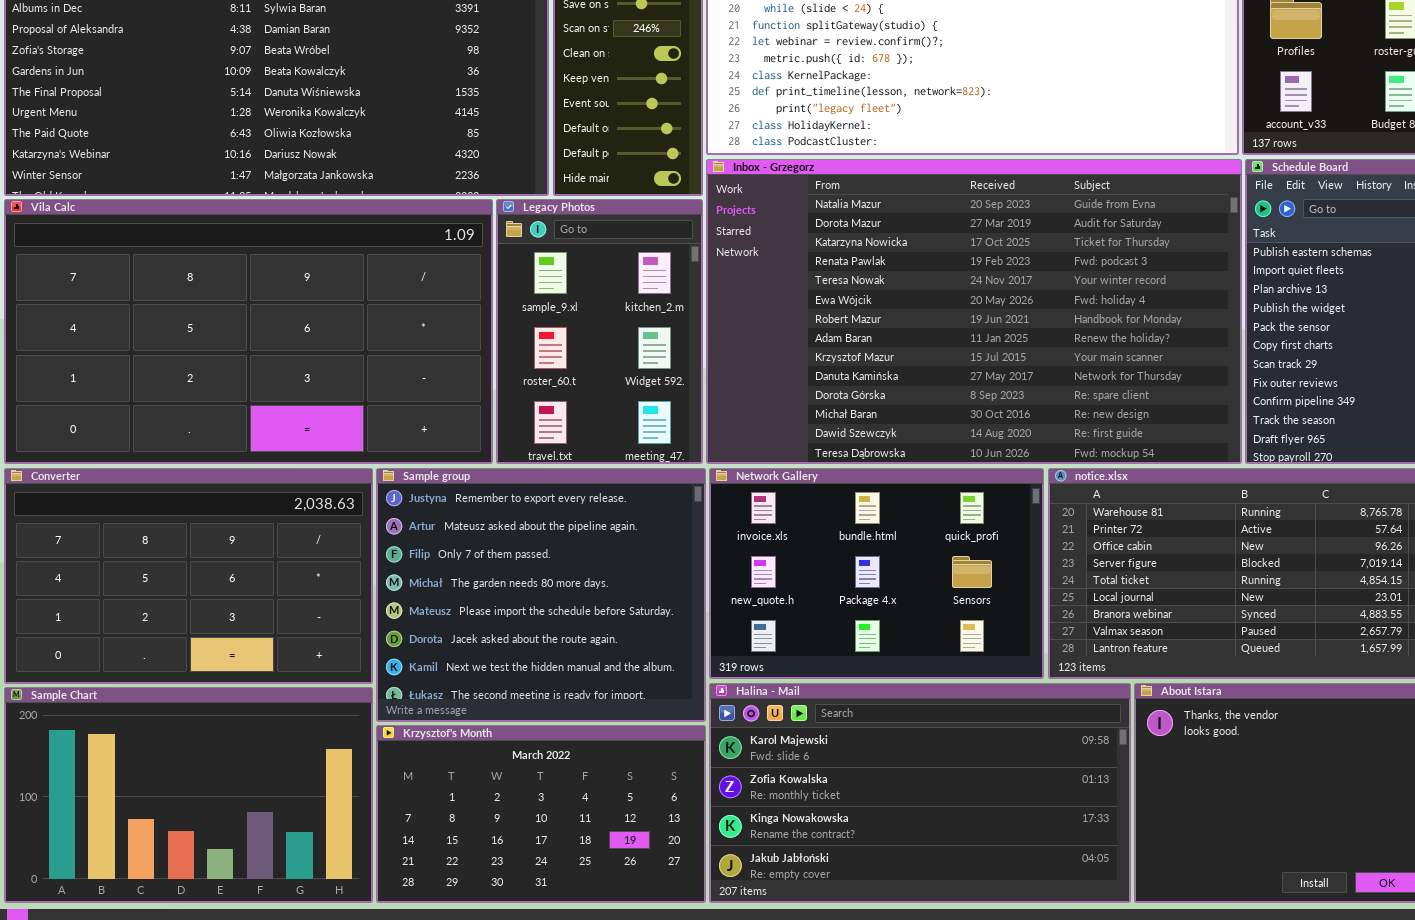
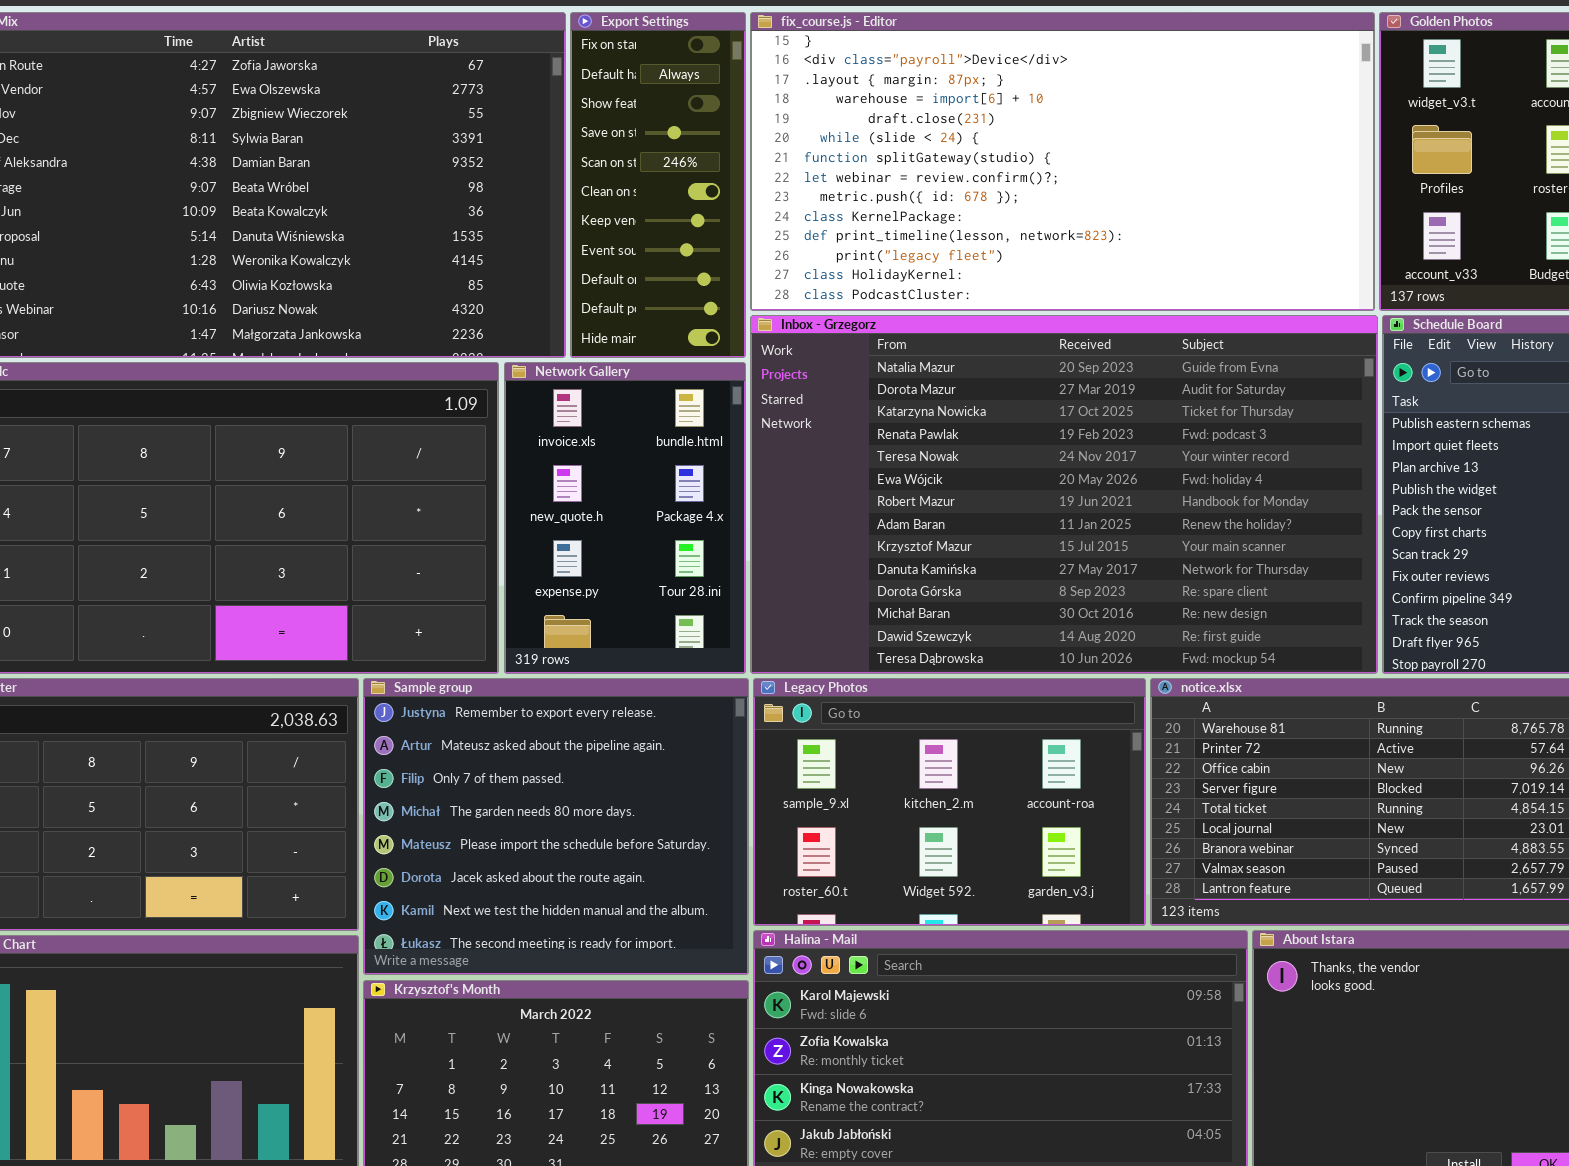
Legacy Photos: [496,199,703,464] -> [753,678,1146,926], moved, resized
Network Gallery: [709,468,1044,679] -> [504,362,746,674], moved, resized

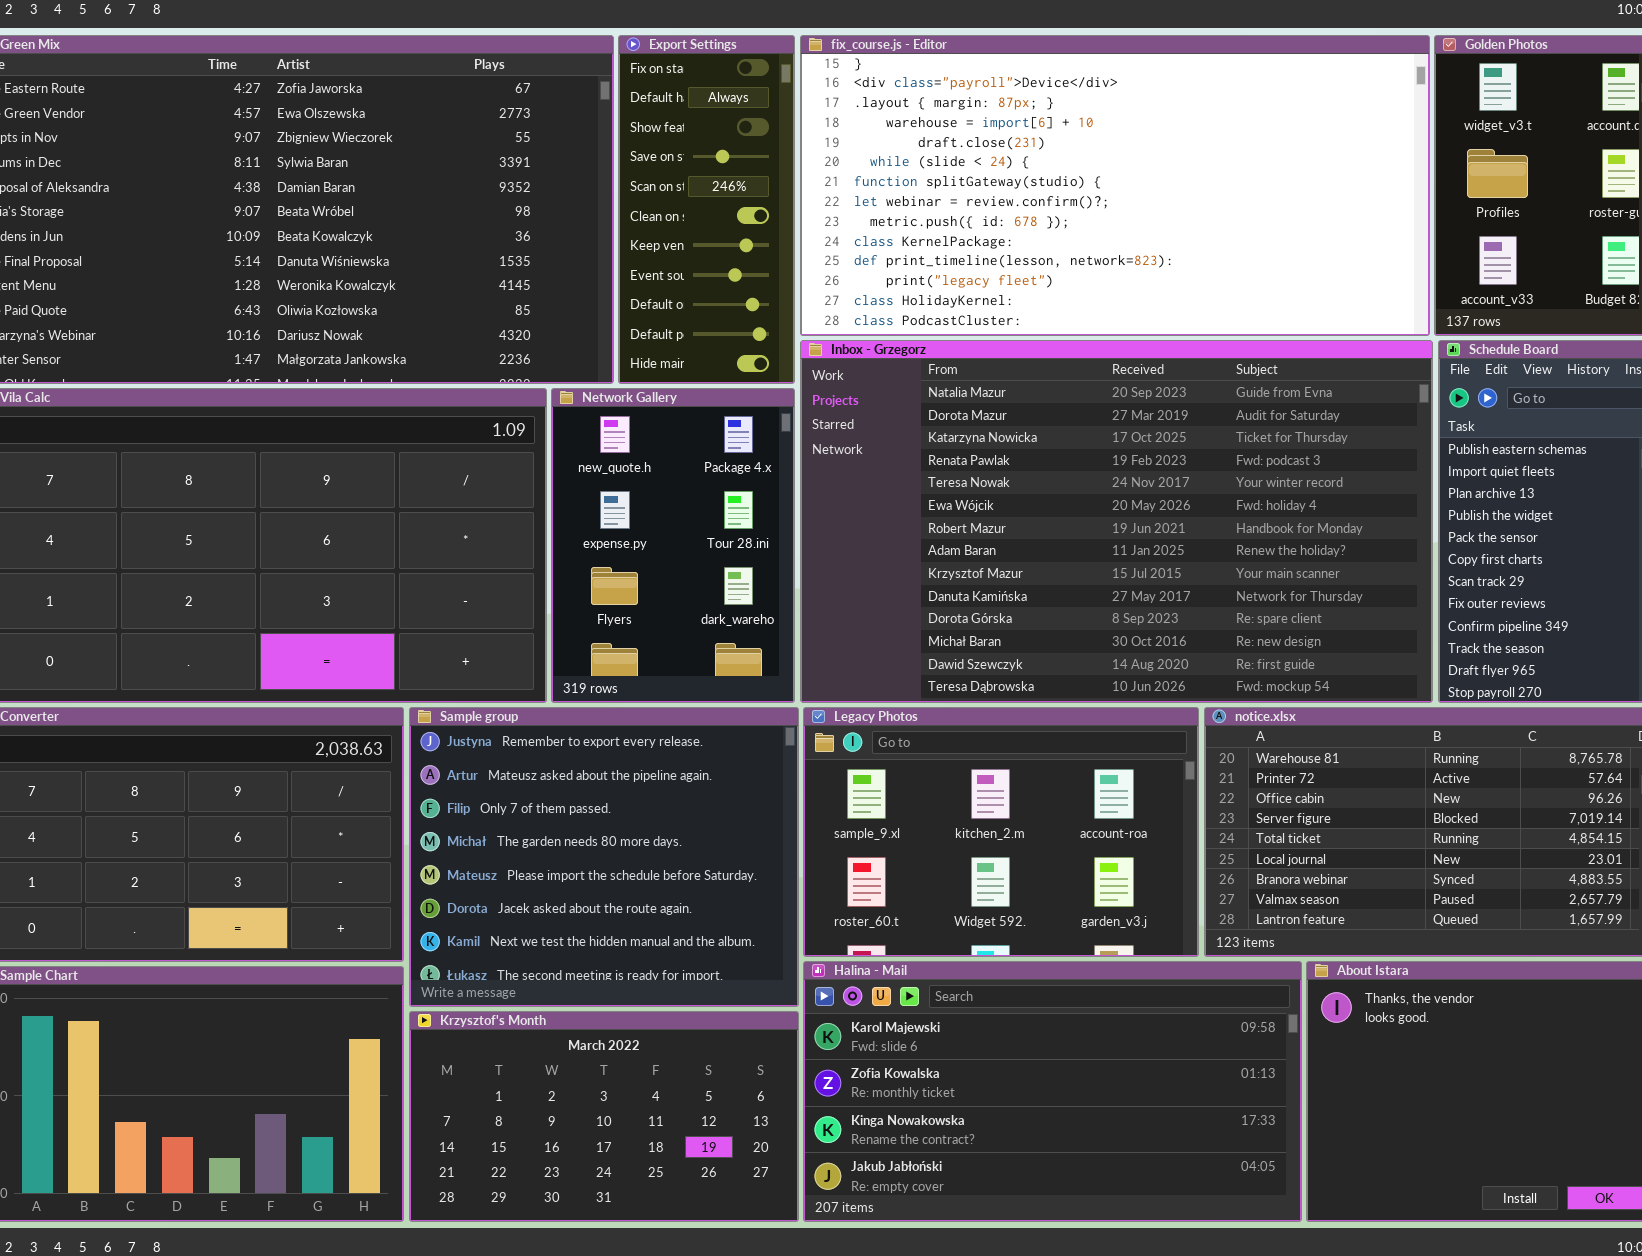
Network Gallery: [504,362,746,674] -> [551,388,795,703], scrolled down 1 row

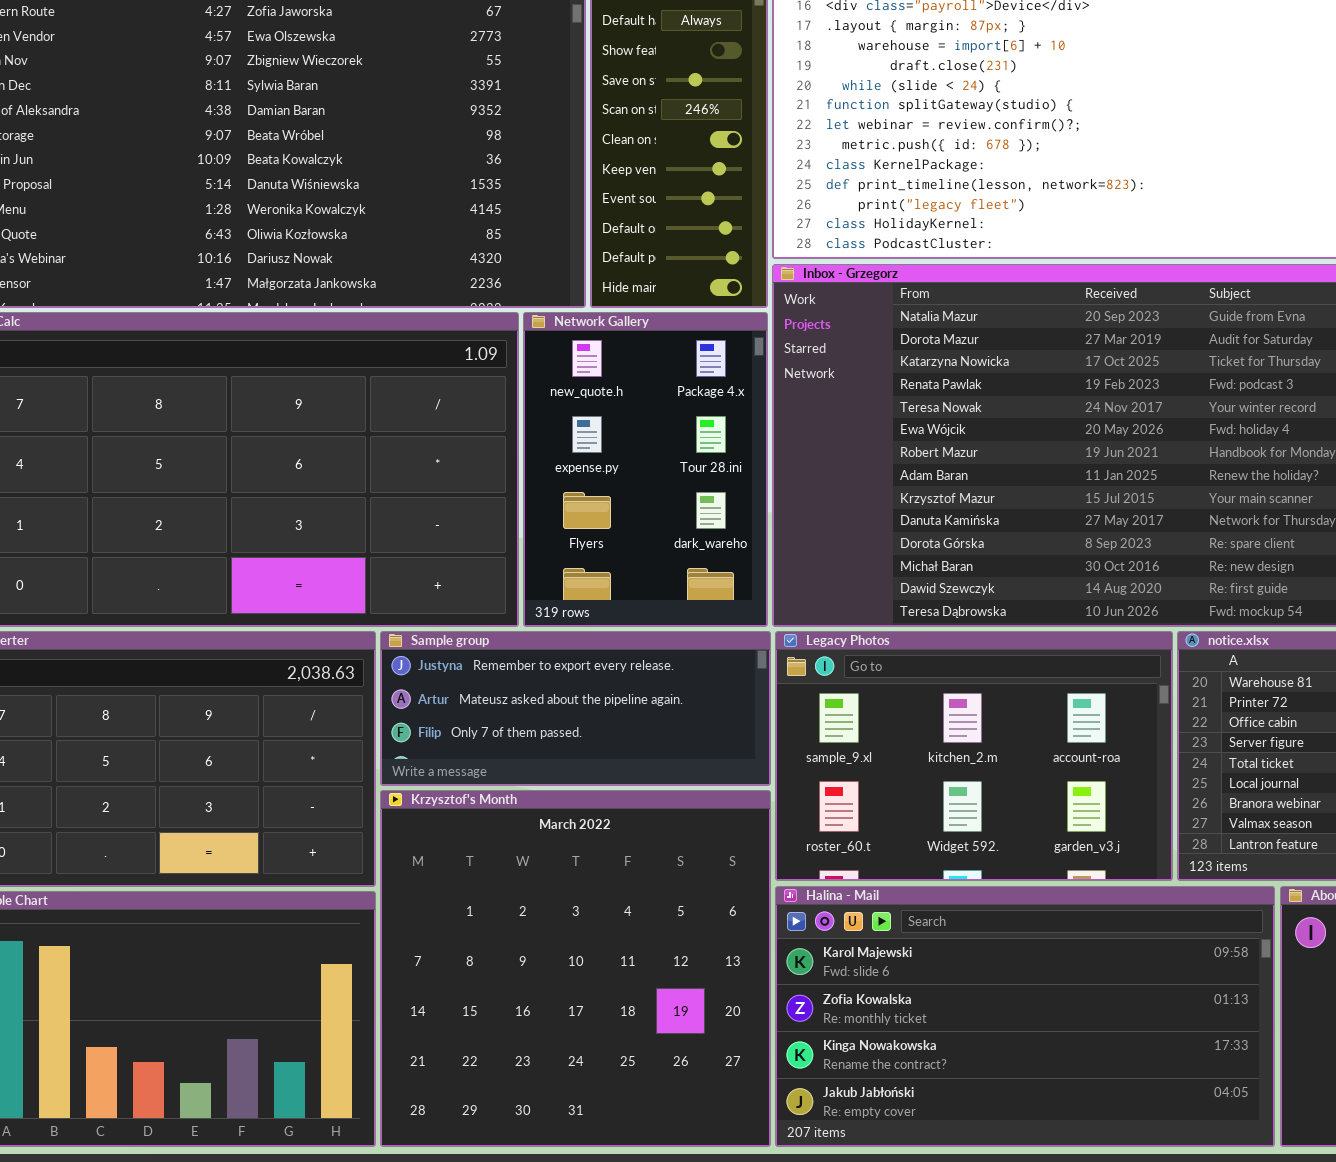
Sample group: [409,707,799,1007] -> [380,631,771,786], resized
Krzysztof's Month: [409,1011,799,1222] -> [380,790,771,1147], resized

